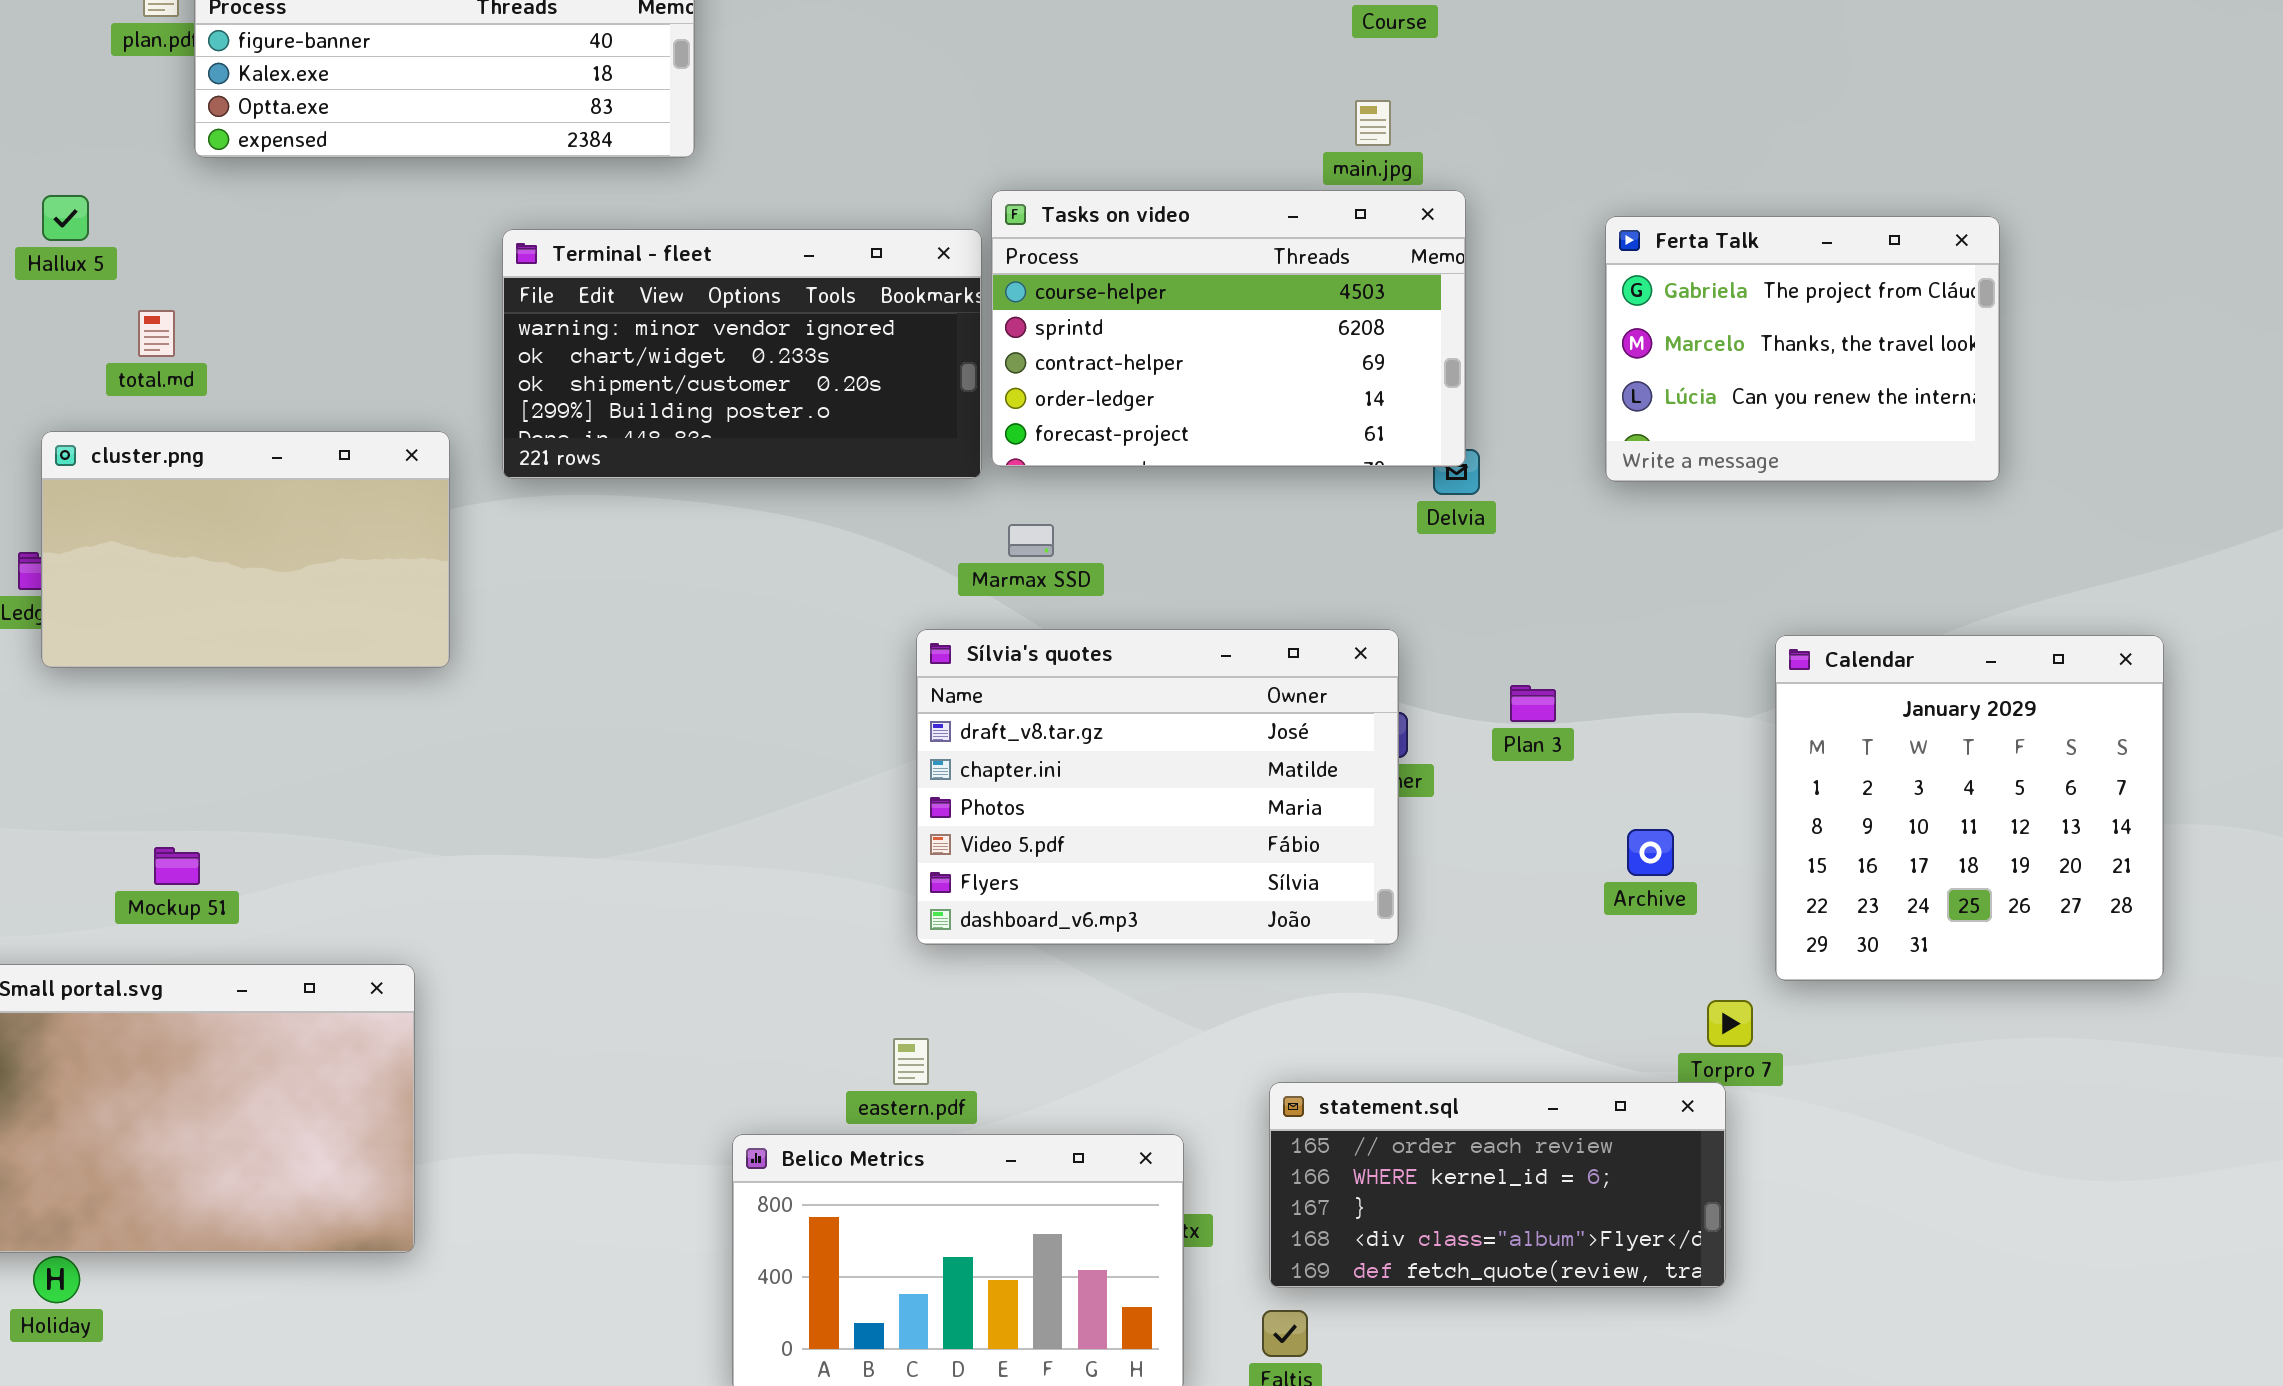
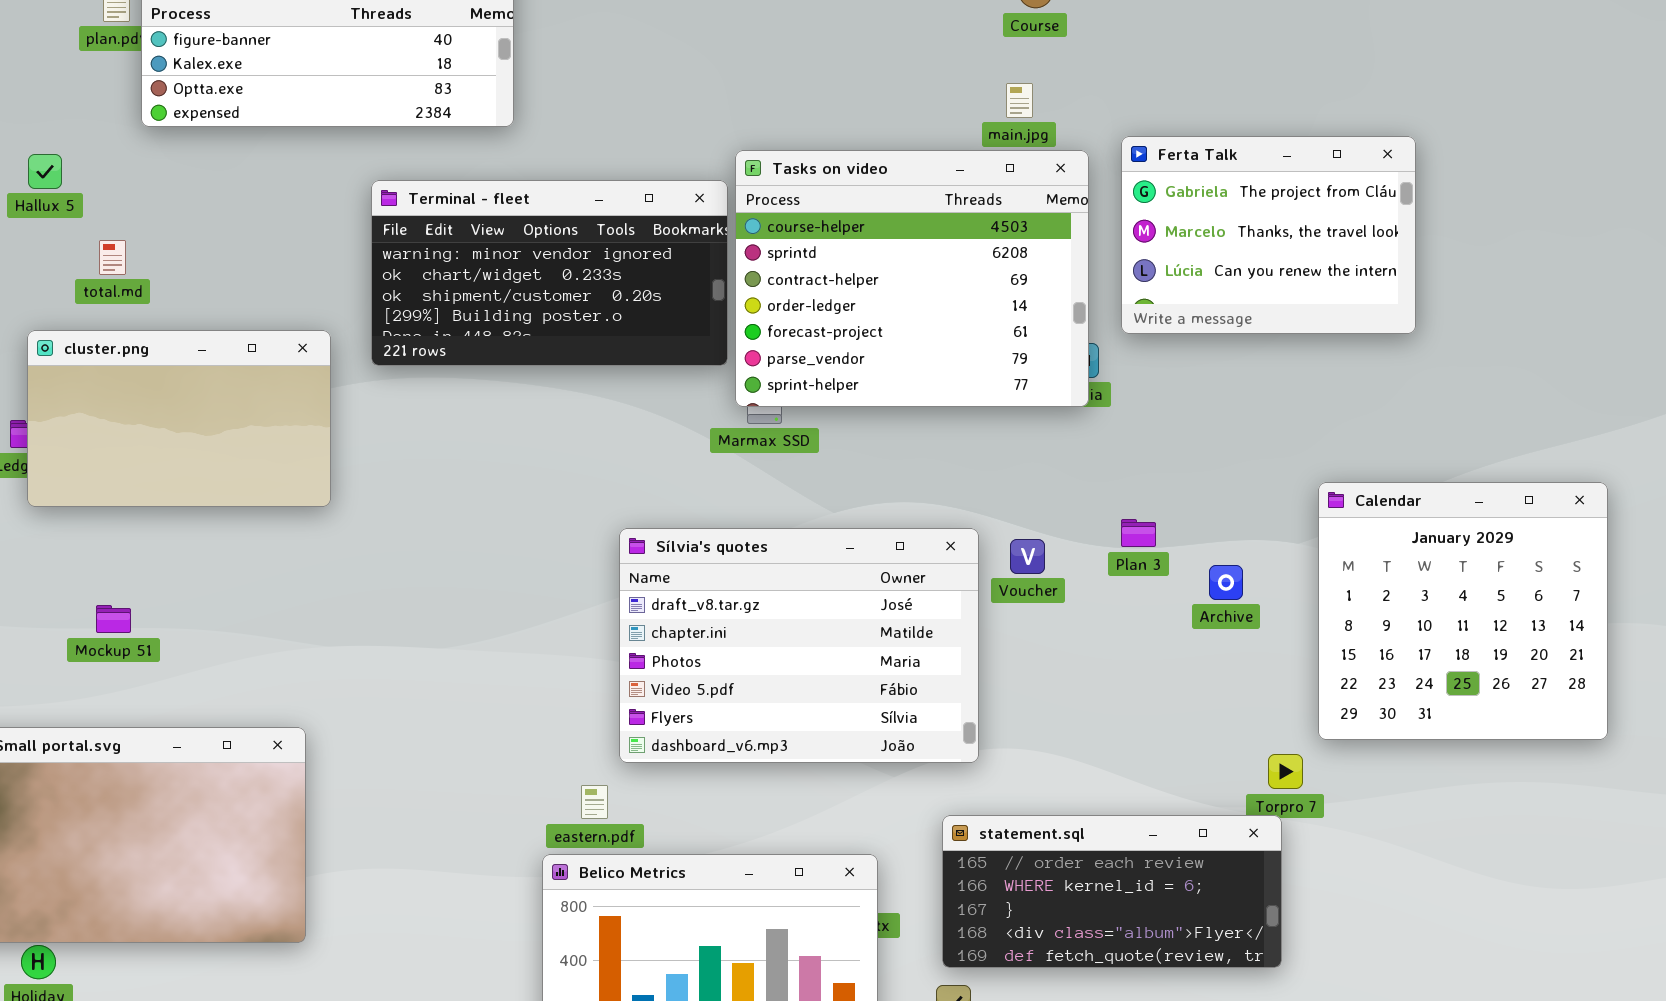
Tasks on video: [991,190,1466,467] -> [735,150,1089,407], resized
Ferta Talk: [1605,216,2000,482] -> [1121,136,1416,334], moved
Sílvia's quotes: [916,629,1399,945] -> [619,528,979,763], moved
Archive: [1627,829,1674,876] -> [1209,565,1243,600], moved
Mockup 51: [154,847,200,885] -> [96,605,131,633], moved
eastern.pdf: [893,1038,929,1085] -> [581,785,608,819], moved

